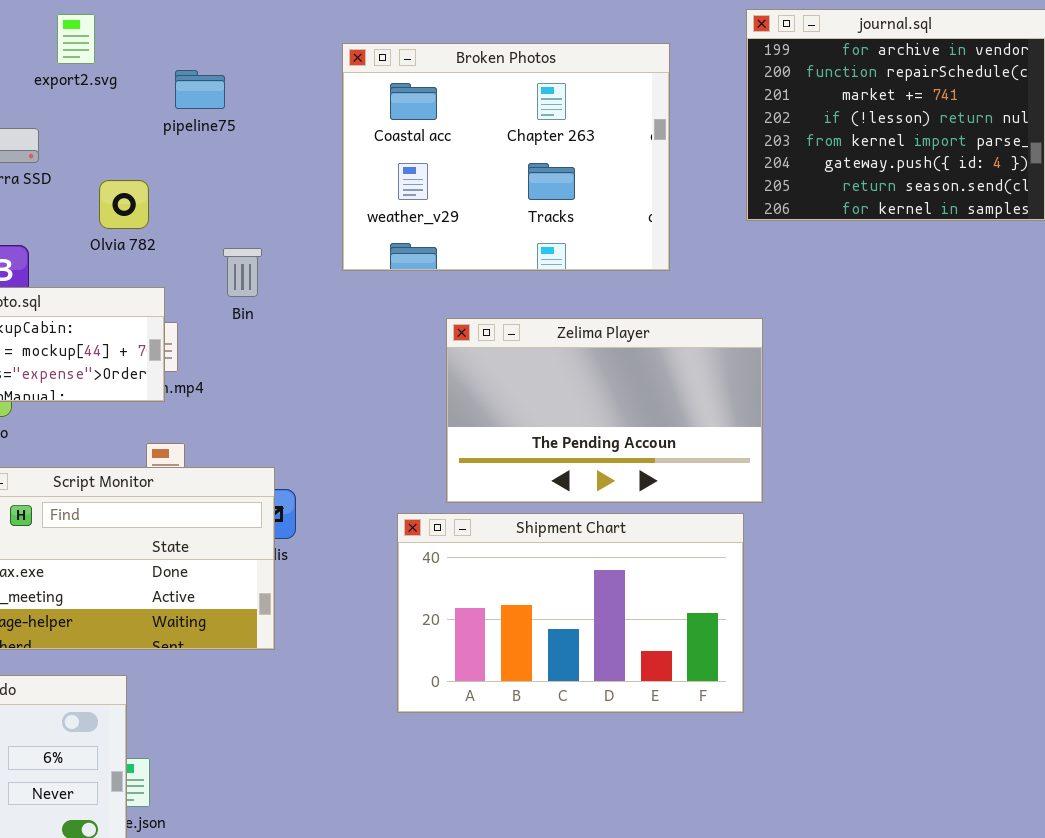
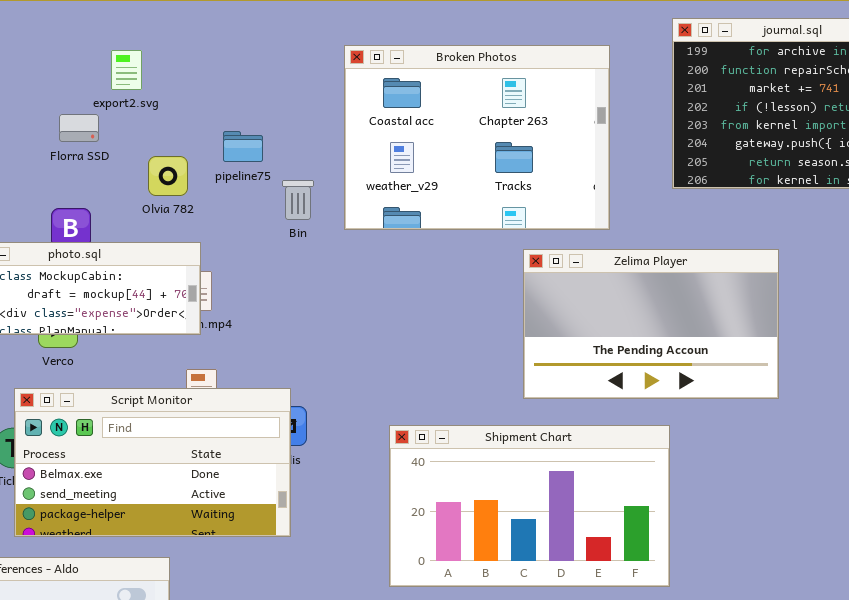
export2.svg: [57,14,95,64] -> [111,50,142,90], moved
pipeline75: [175,70,225,109] -> [223,131,263,162], moved
Bin: [223,248,262,297] -> [282,180,314,220], moved
Zelima Player: [446,318,763,503] -> [523,249,779,399], moved

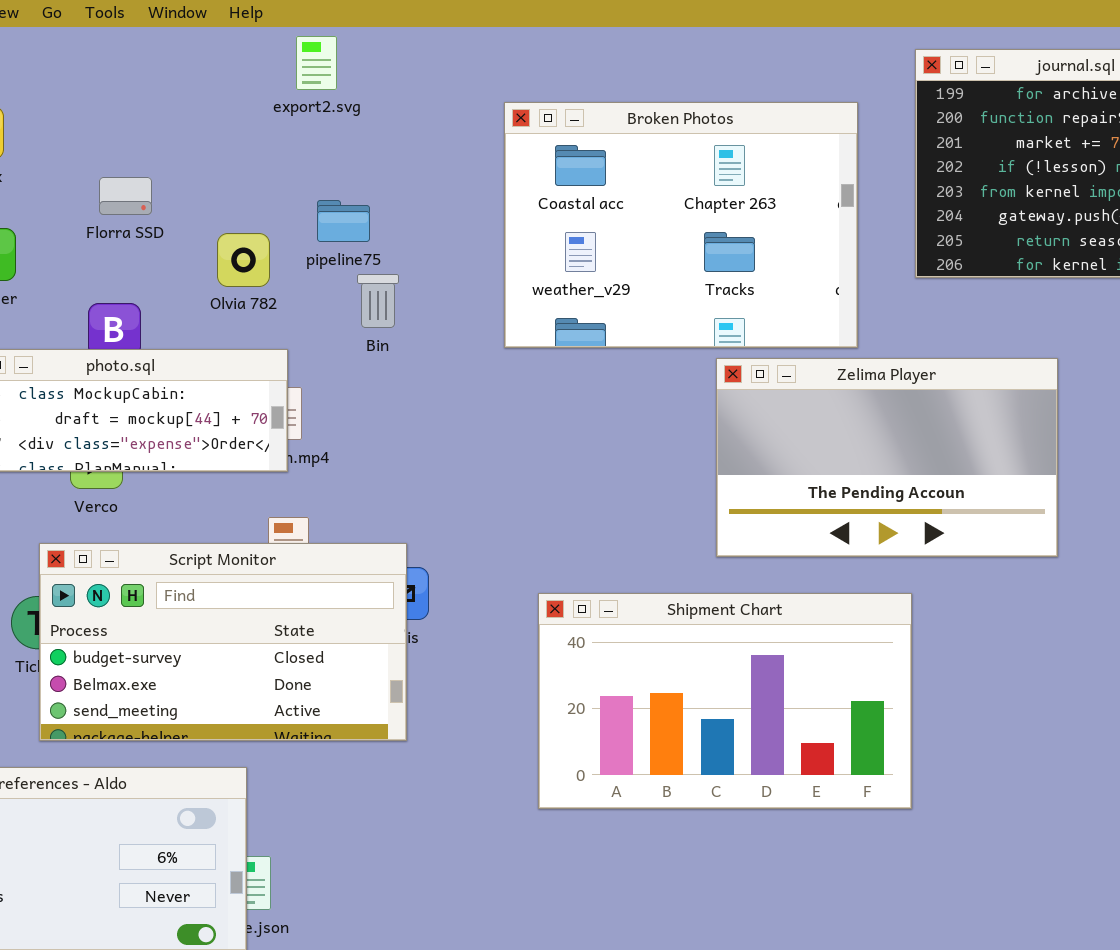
Broken Photos: [344,45,610,230] -> [504,102,858,348], moved
export2.svg: [111,50,142,90] -> [296,36,337,90], moved
Bin: [282,180,314,220] -> [357,274,399,328], moved
Script Monitor: [14,388,291,537] -> [39,543,407,741], scrolled up 1 row

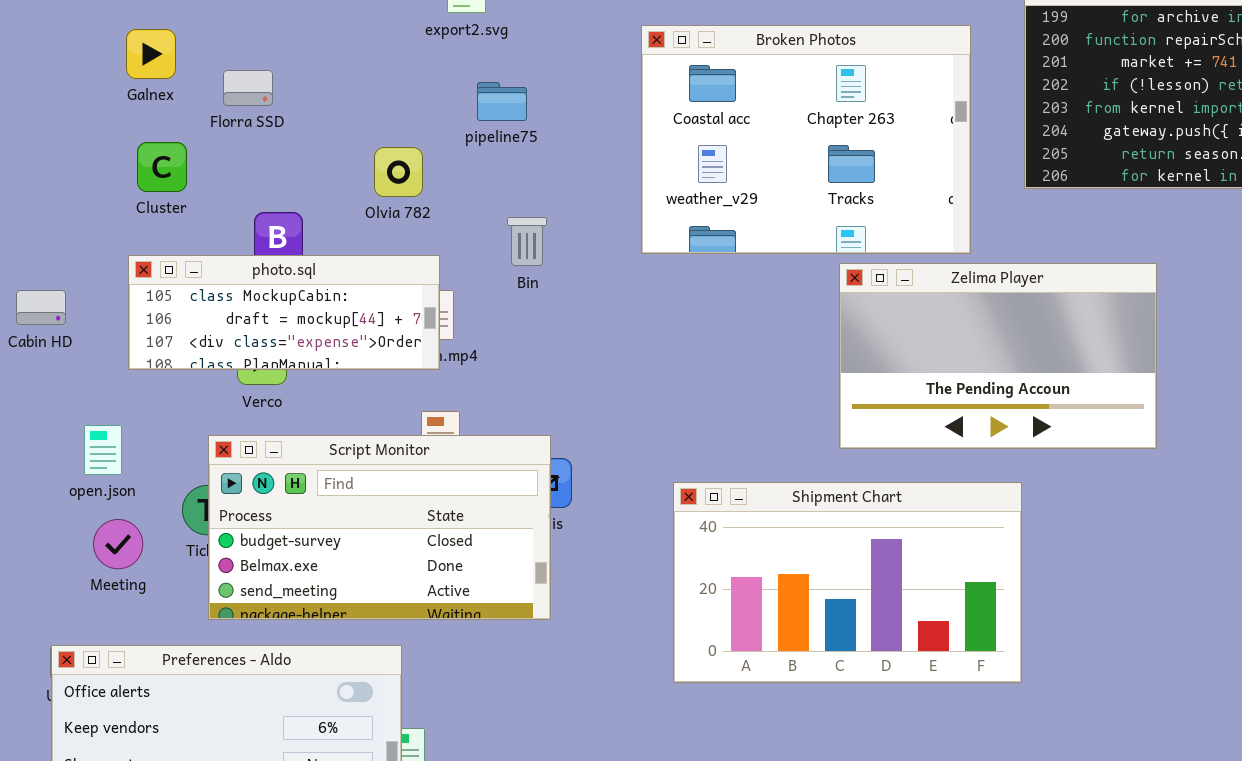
Florra SSD: [99,177,152,215] -> [223,70,273,106], moved
pipeline75: [317,200,370,242] -> [477,82,527,121], moved
Bin: [357,274,399,328] -> [507,217,547,266], moved

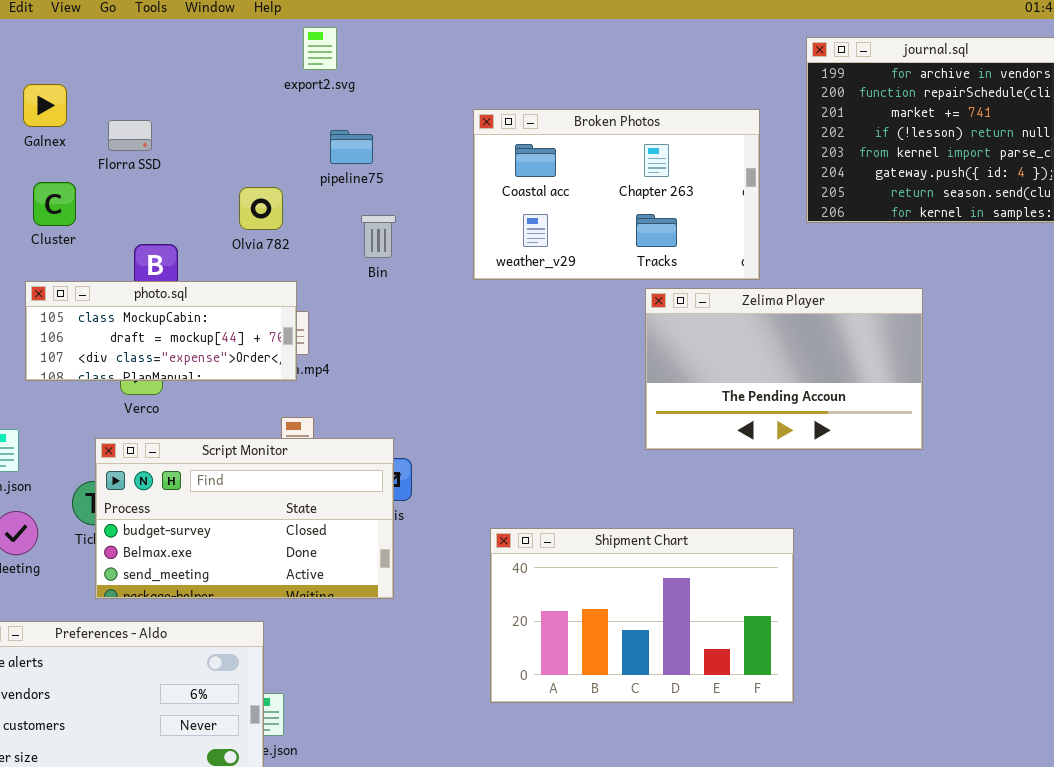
Broken Photos: [641,25,971,254] -> [473,109,760,280], resized
Bin: [507,217,547,266] -> [361,215,396,258], moved
Shipment Chart: [673,482,1022,683] -> [490,528,794,703], moved

